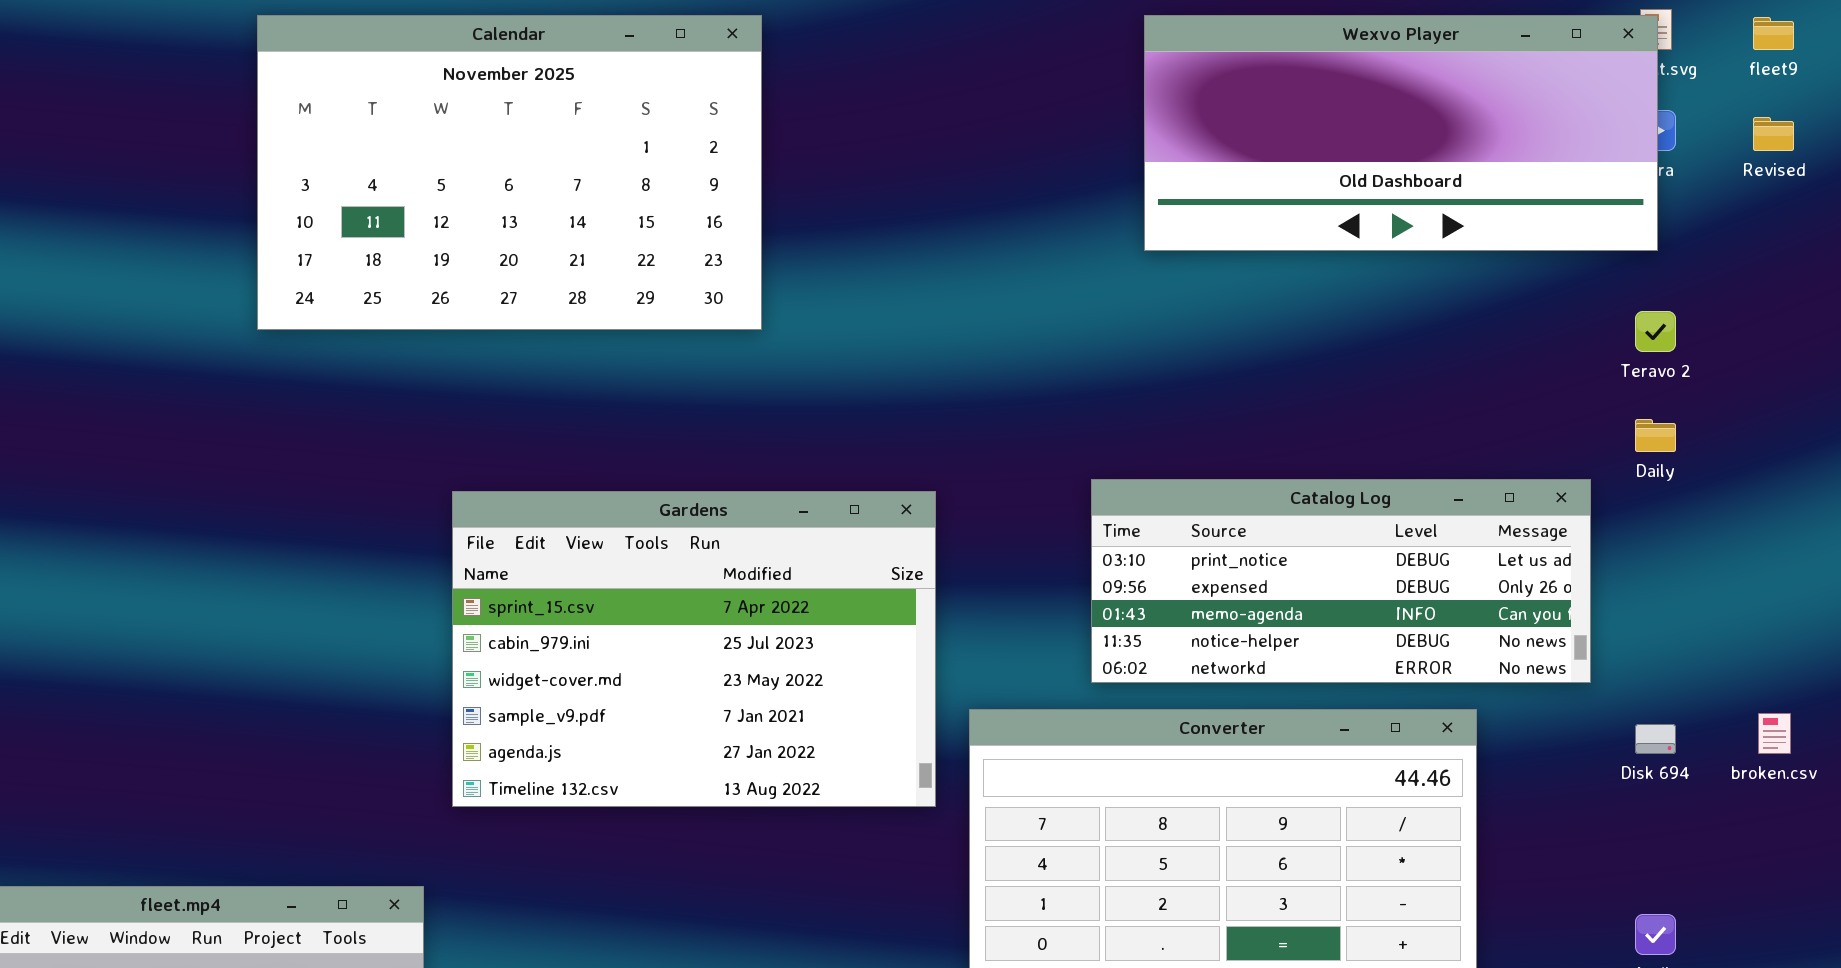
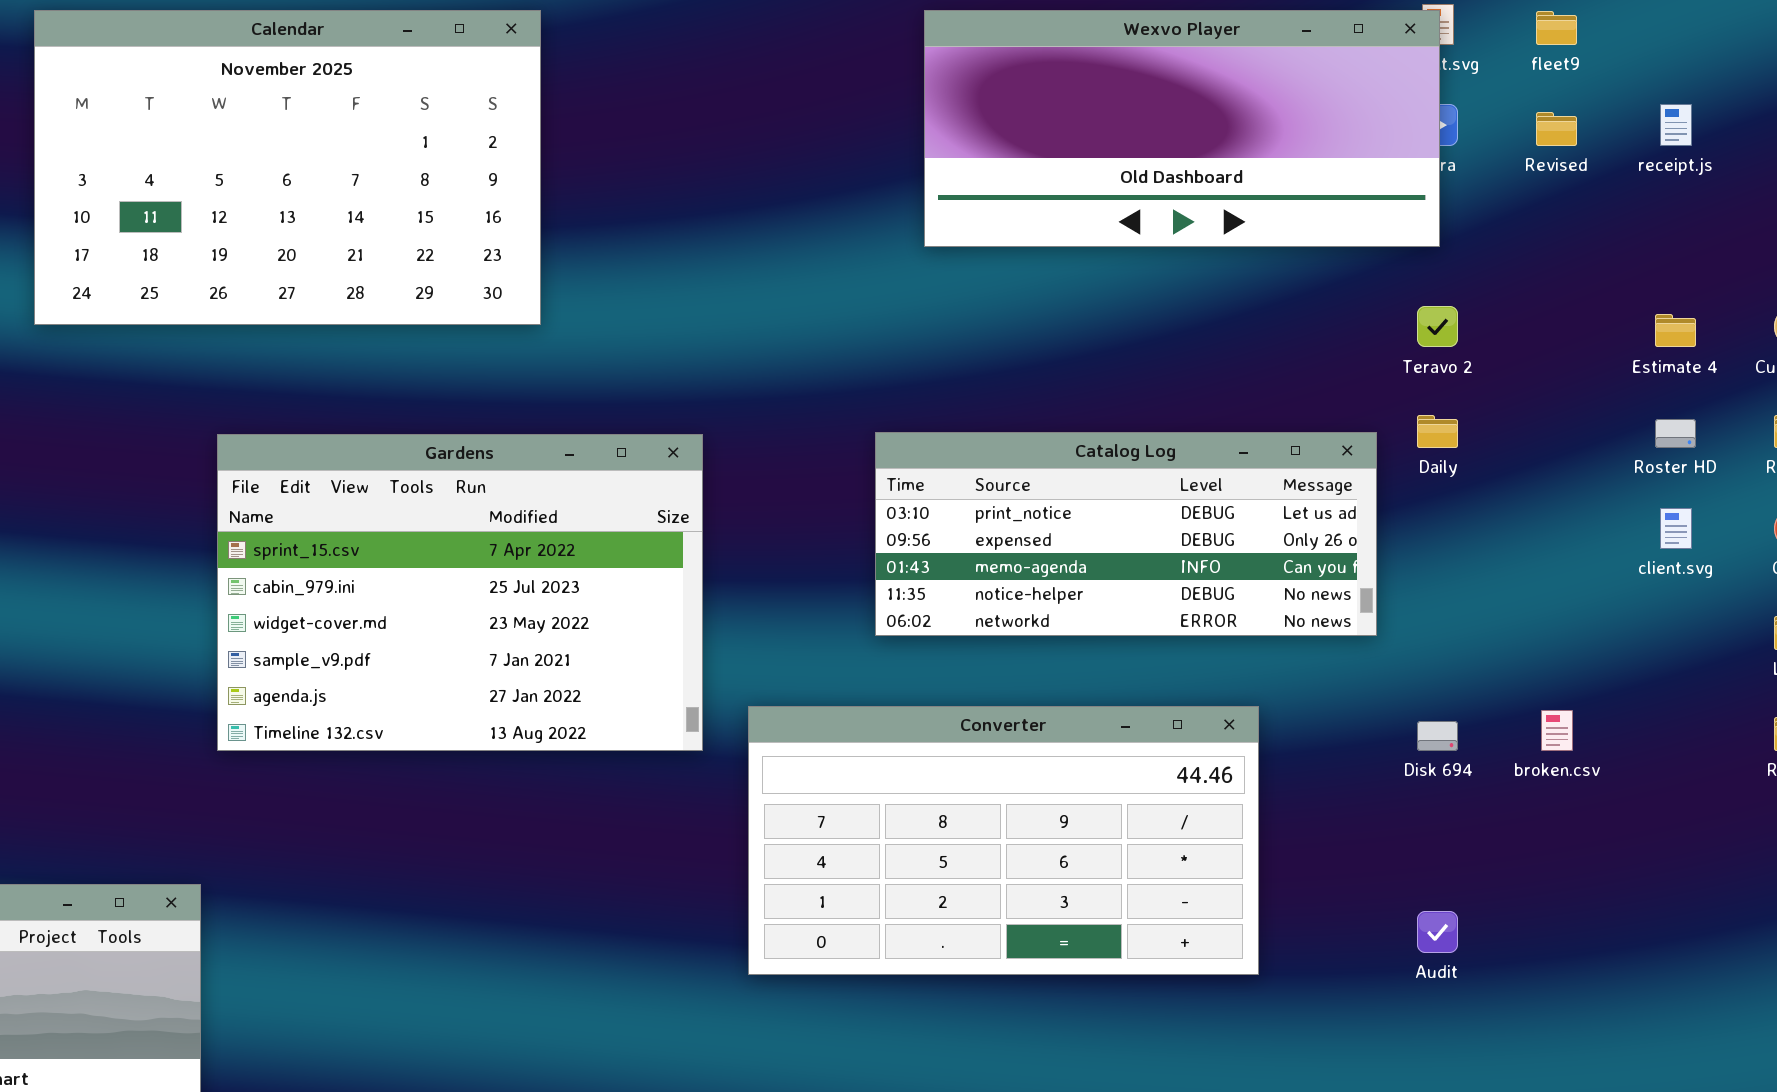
Catalog Log: [1091,479,1591,683] -> [875,432,1377,636], moved
Gardens: [452,491,936,807] -> [217,434,703,751], moved

